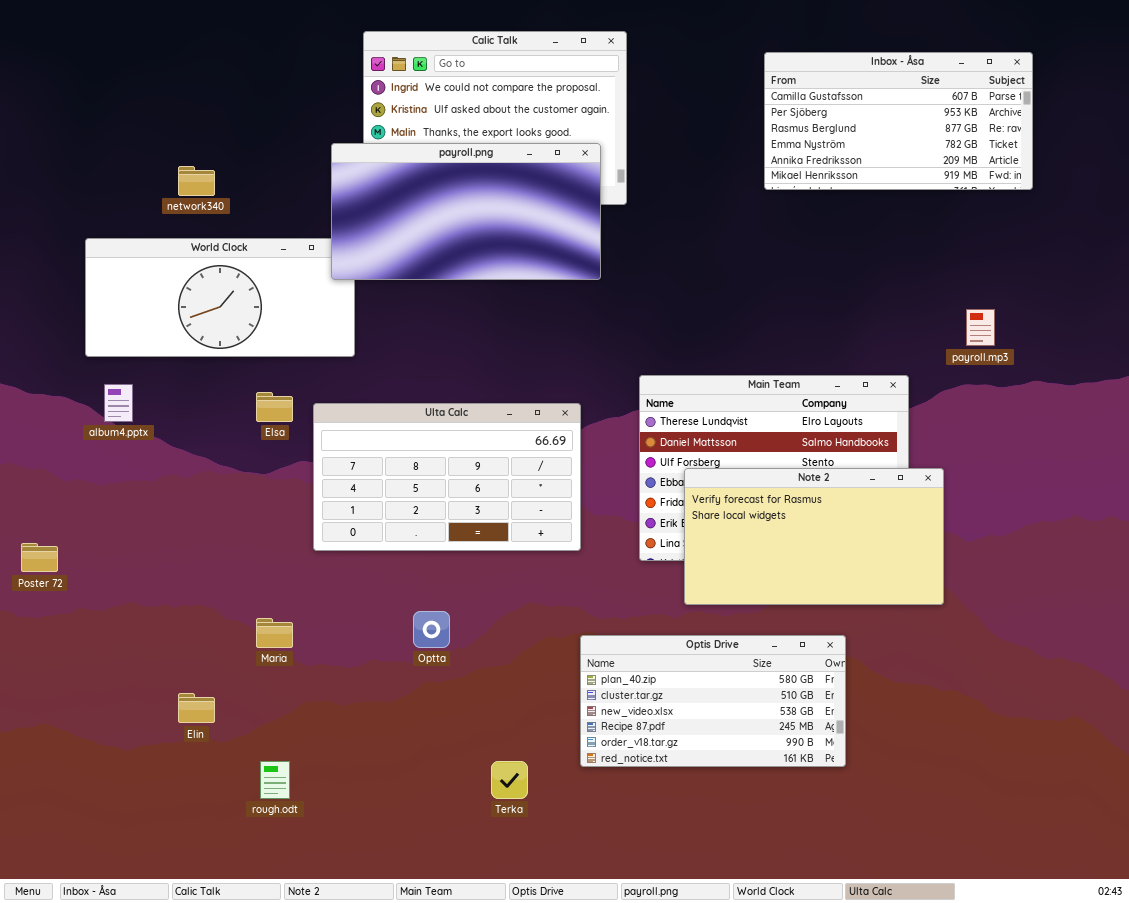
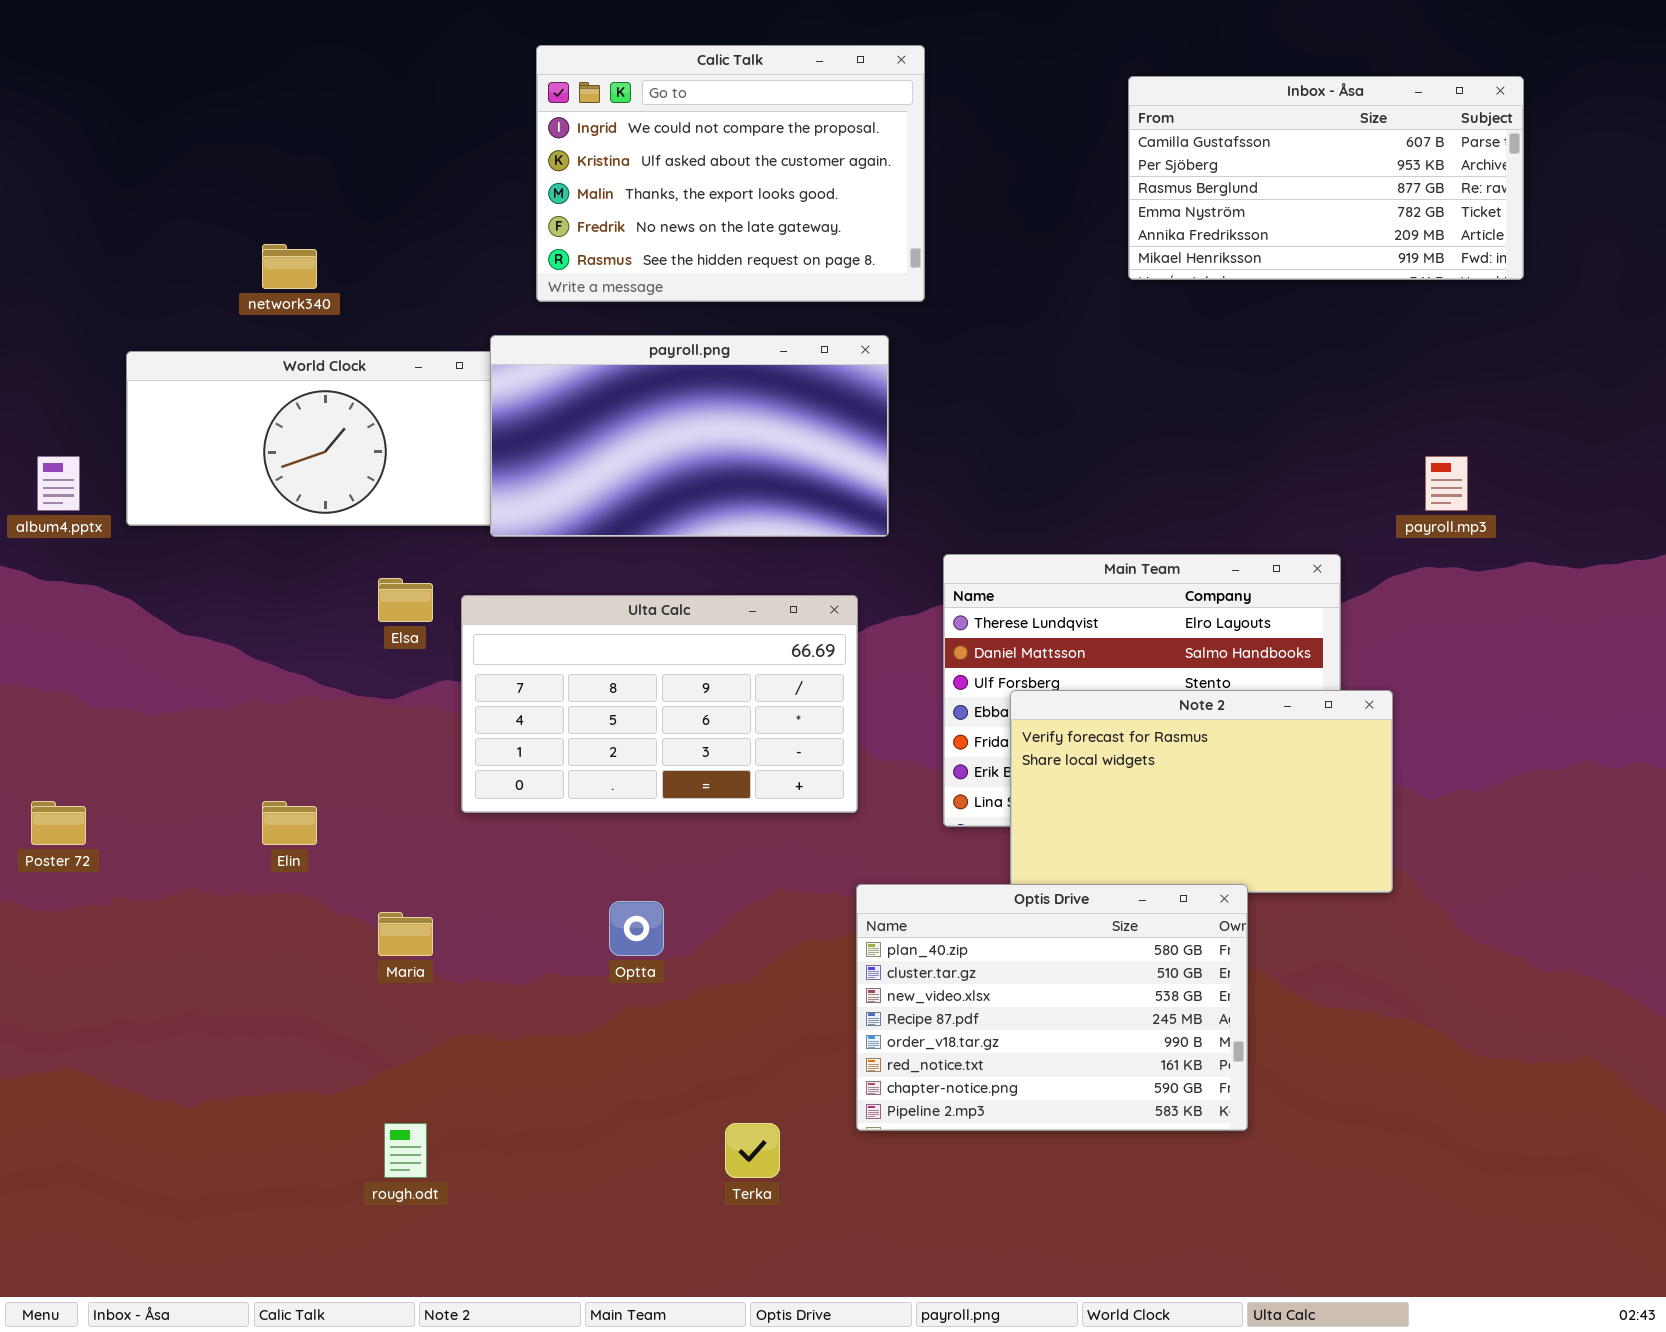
payroll.png: [331,143,601,280] -> [490,335,889,537], moved
album4.pptx: [104,384,133,422] -> [37,456,80,511], moved
Optis Drive: [580,635,846,767] -> [856,884,1248,1131], resized
Elin: [178,693,215,723] -> [262,801,317,845], moved

